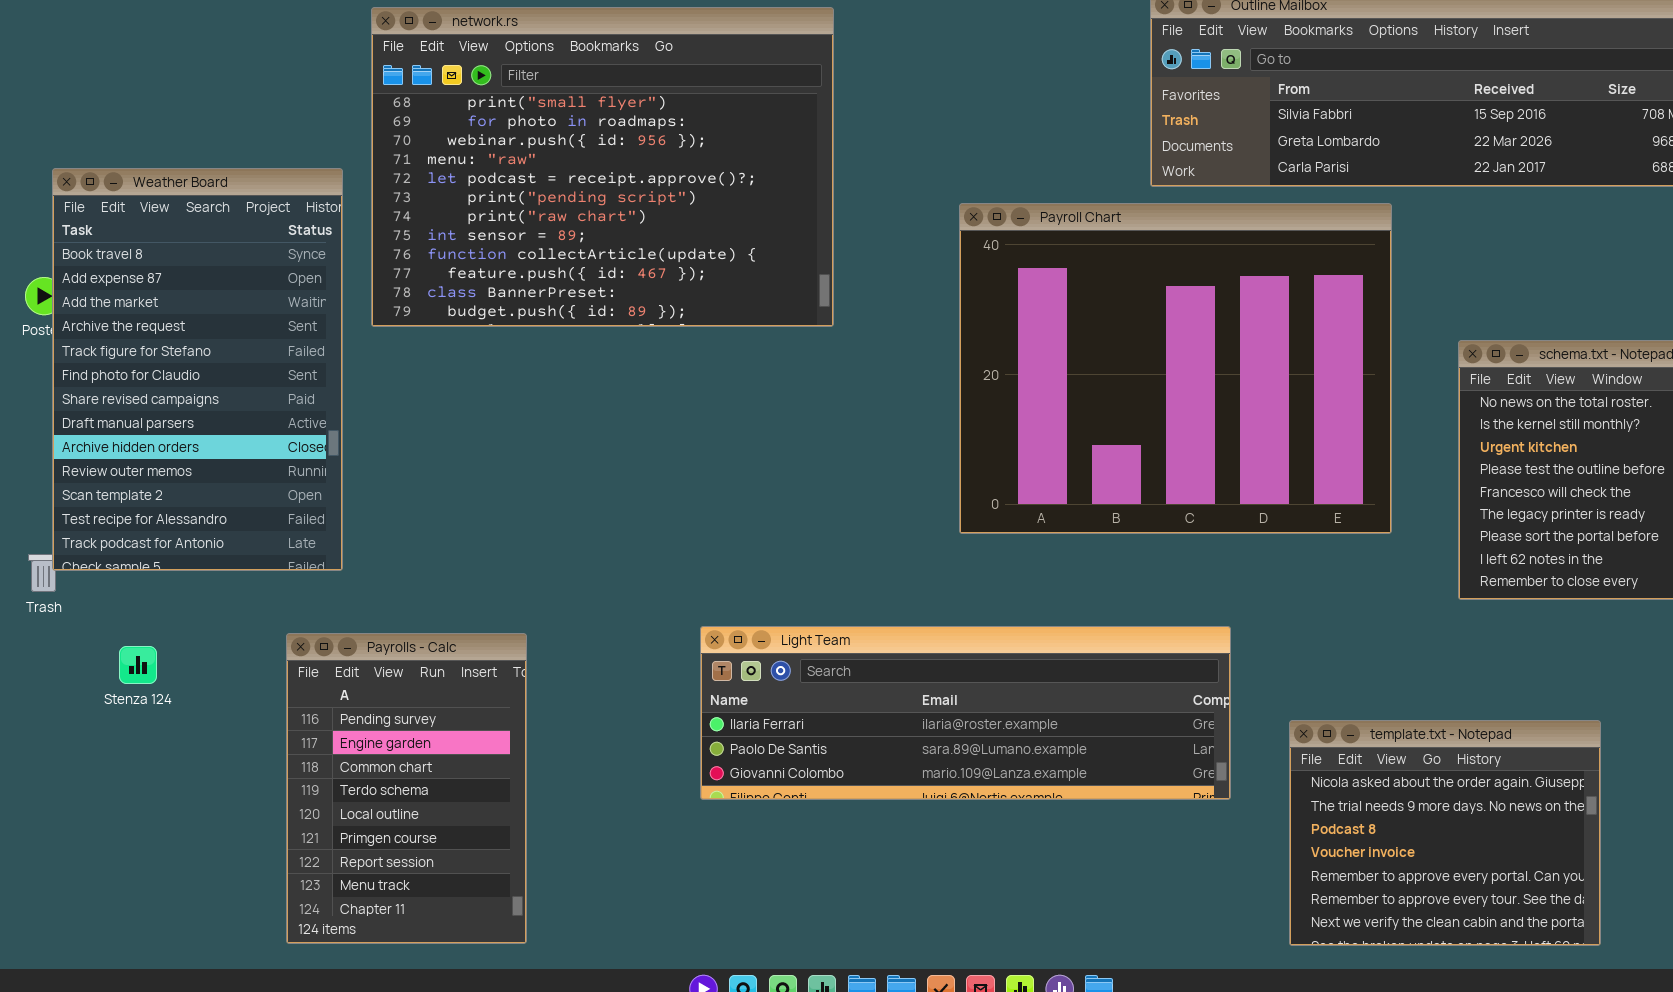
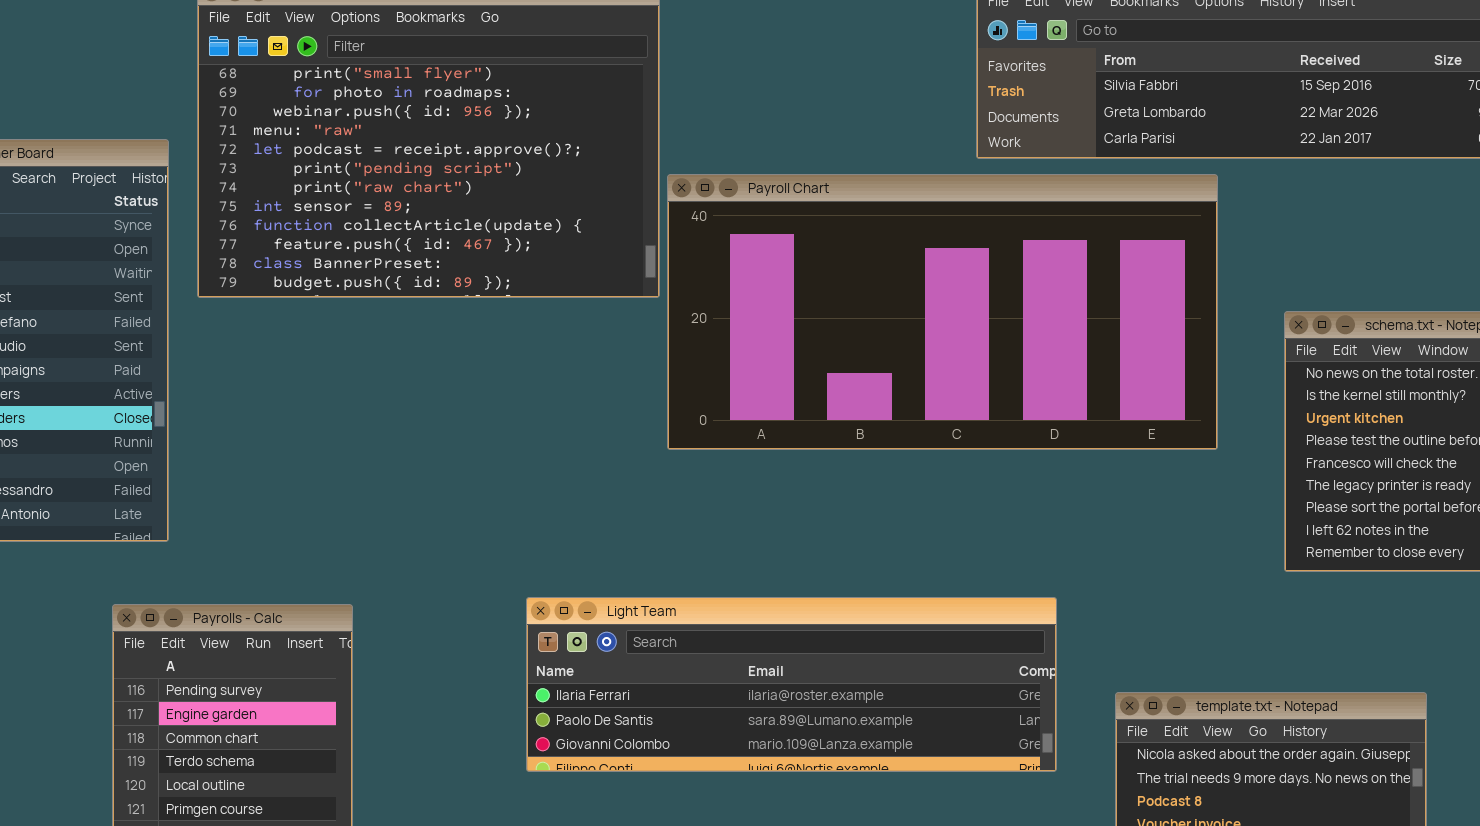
Payroll Chart: [959,203,1392,534] -> [667,174,1218,450], resized

